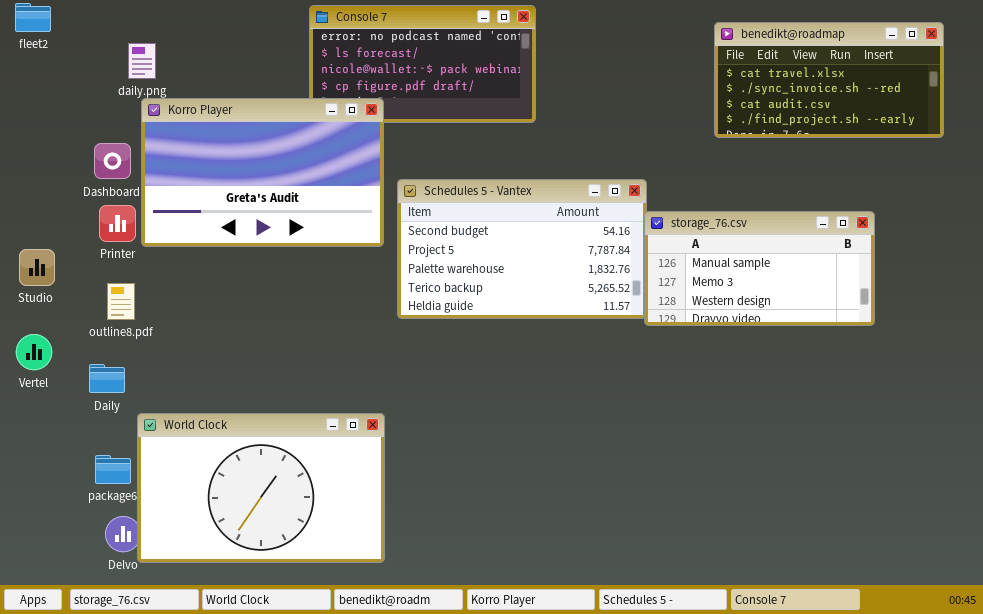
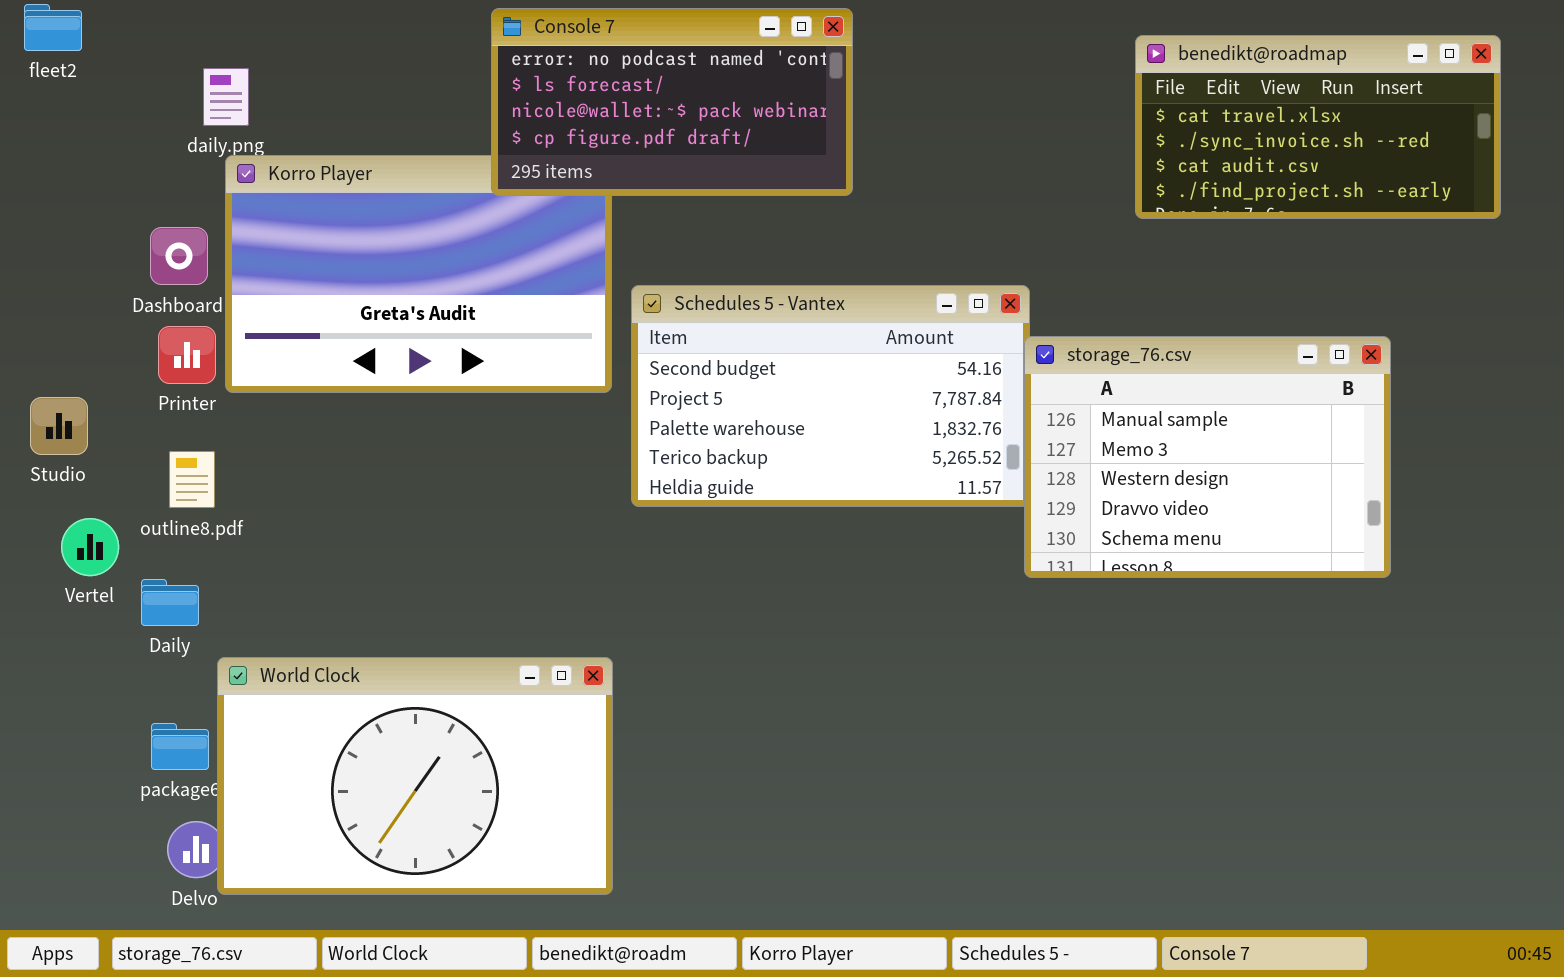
Console 7: [309,5,536,123] -> [491,8,853,196], raised
storage_76.csv: [644,211,875,326] -> [1024,336,1391,578], resized
Vertel: [16,334,52,370] -> [61,518,119,576], moved

